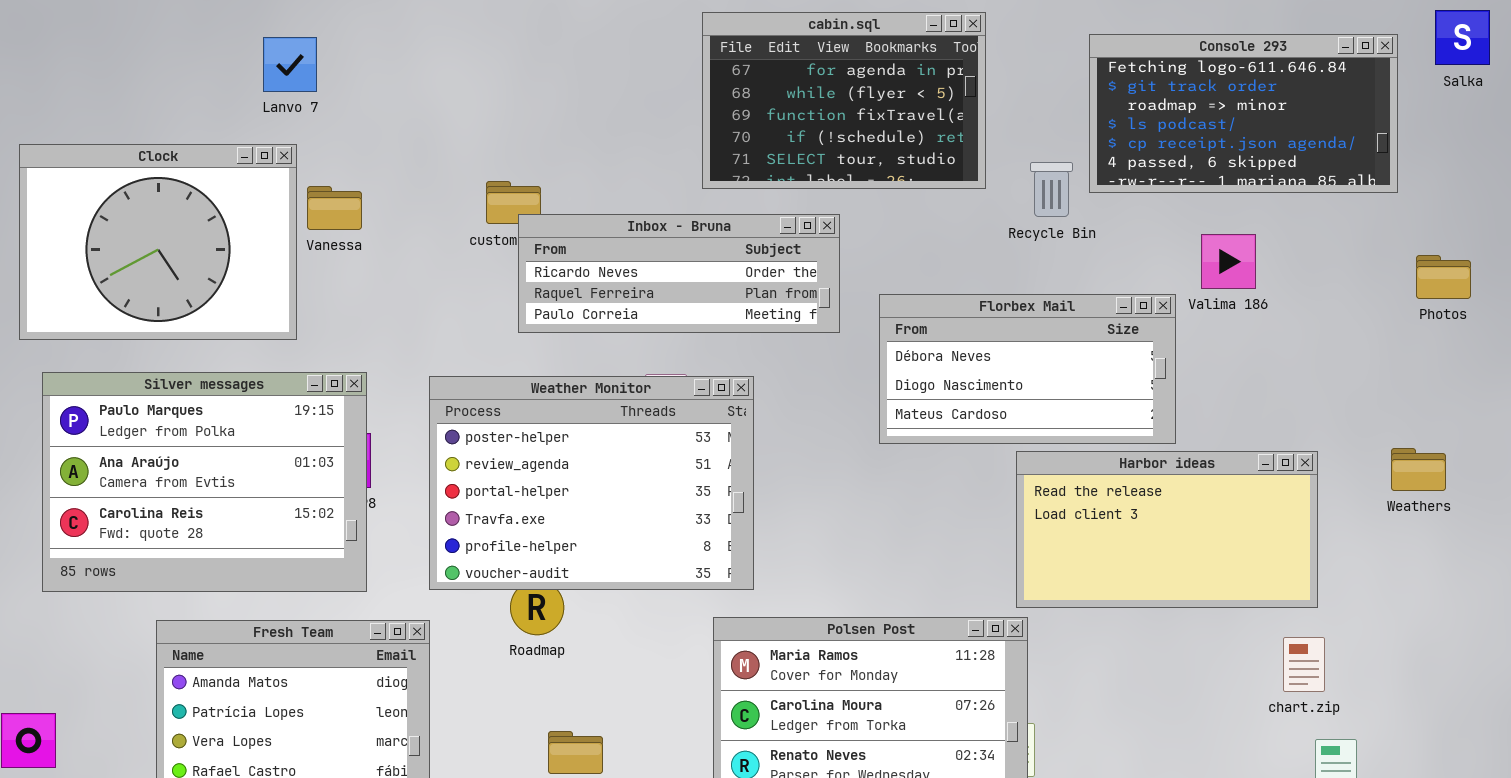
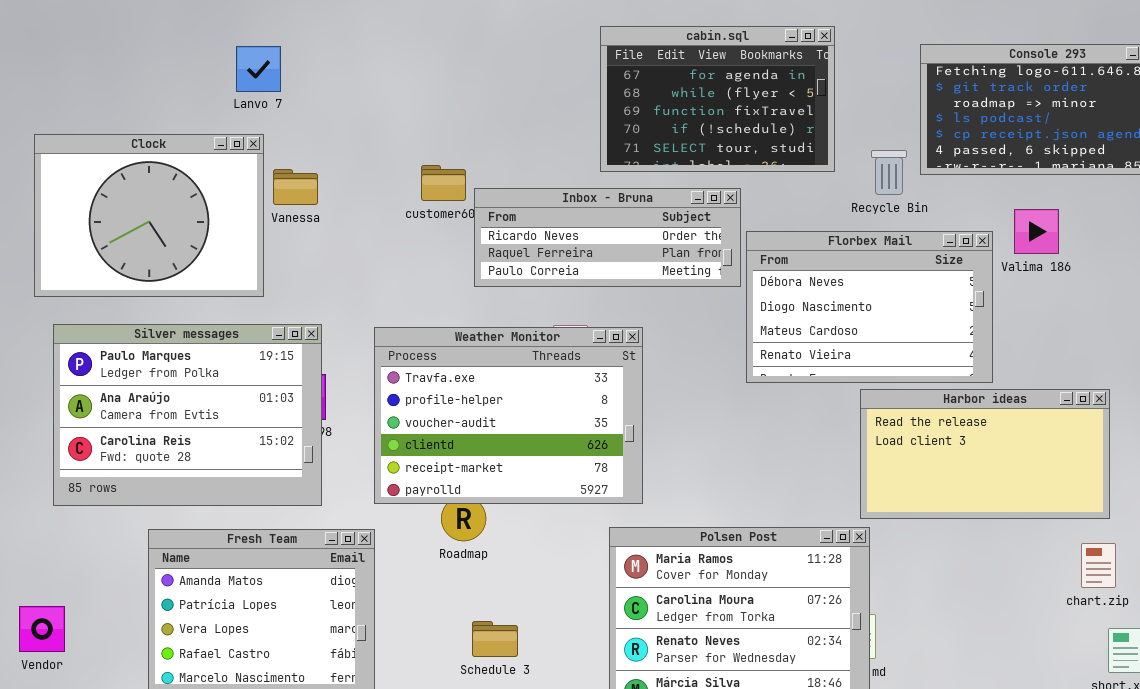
Inbox - Bruna: [518,214,840,333] -> [474,188,741,287], moved
Florbex Mail: [879,294,1176,444] -> [746,231,993,383], resized
Weather Monitor: [429,376,754,590] -> [374,327,643,504], scrolled down 3 rows

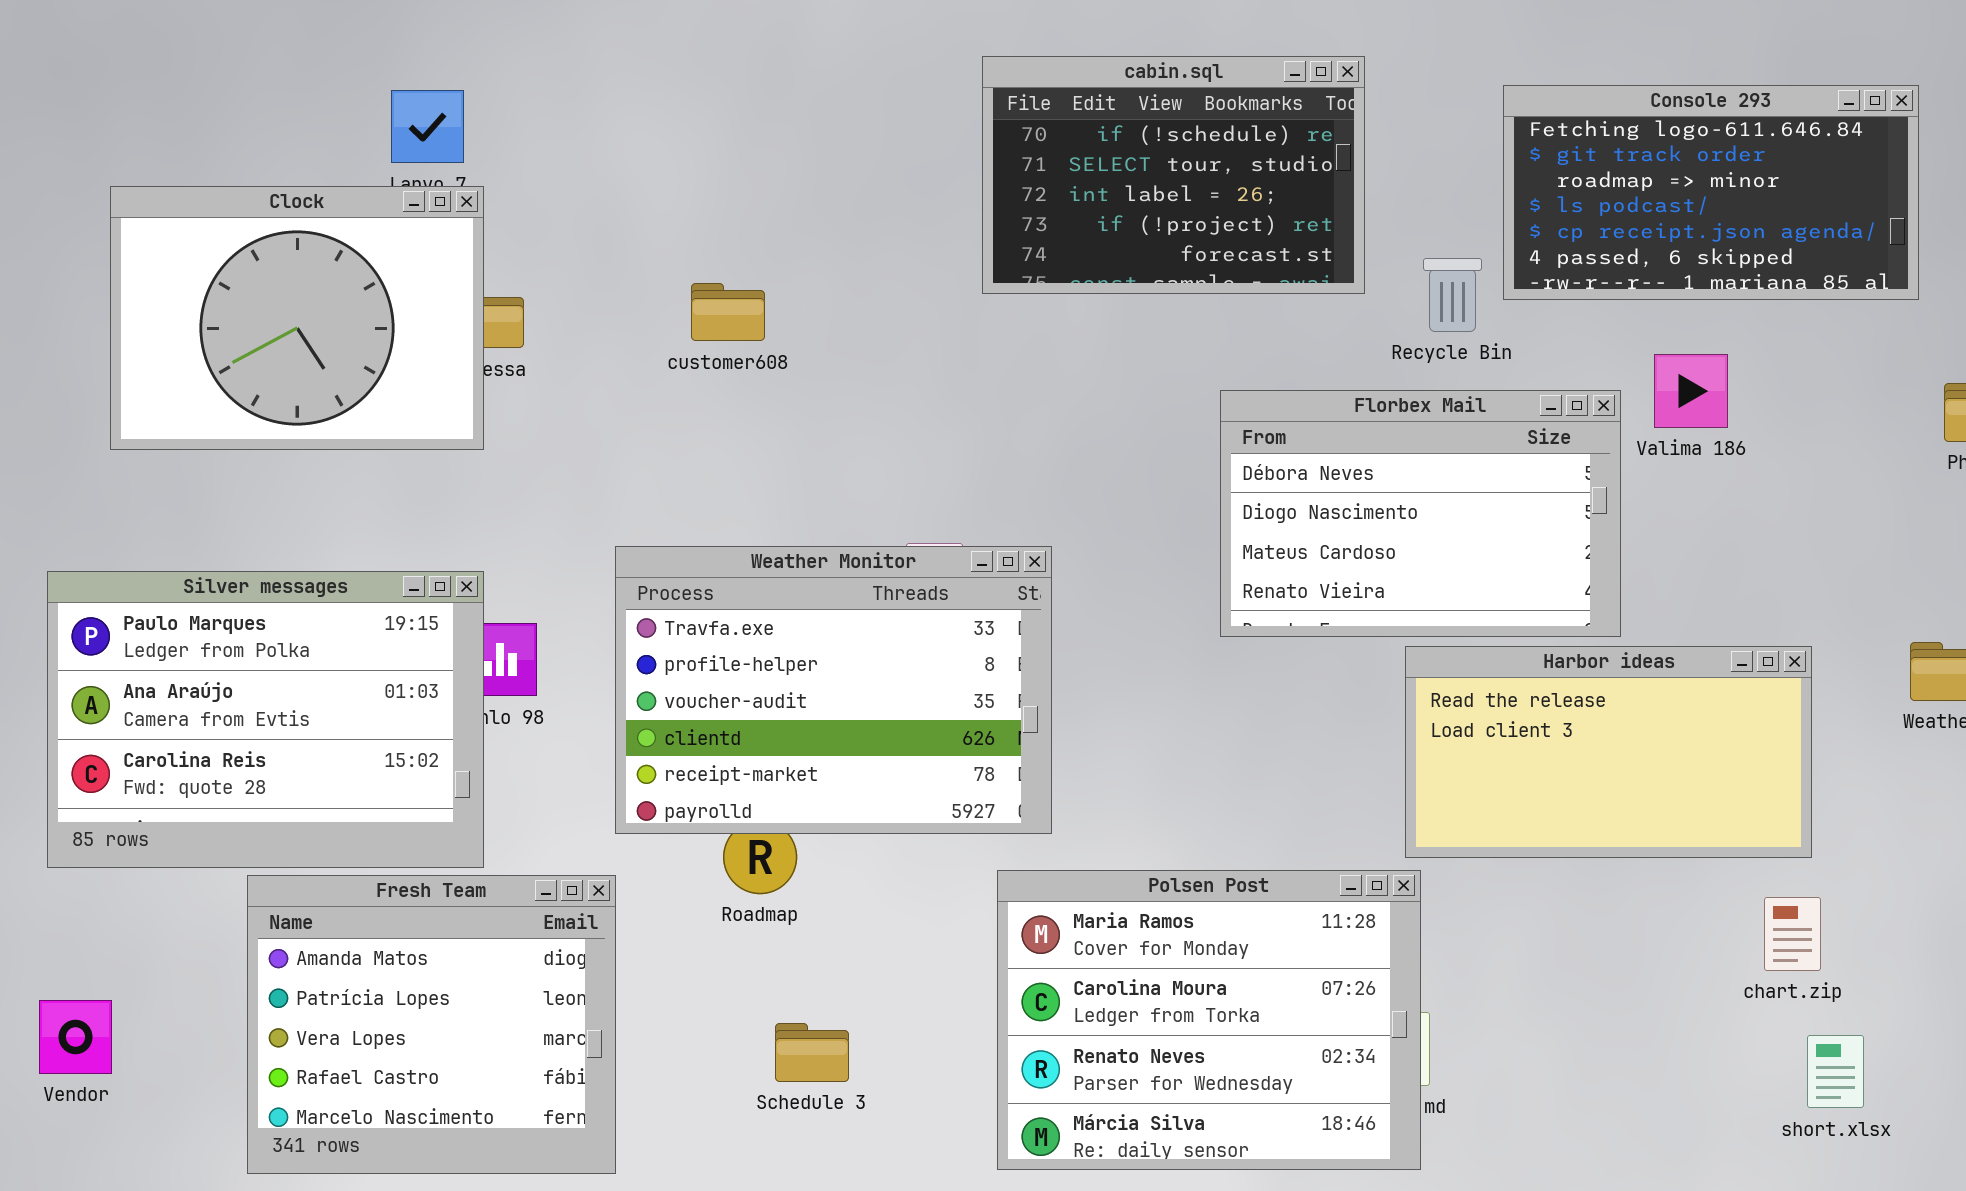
cabin.sql: [600,26,835,172] -> [982,56,1365,294], scrolled down 3 rows
Clock: [34,134,264,297] -> [110,186,484,450], moved
Inbox - Bruna: [474,188,741,287] -> none, closed
Silver messages: [53,324,322,506] -> [47,571,484,868], moved

